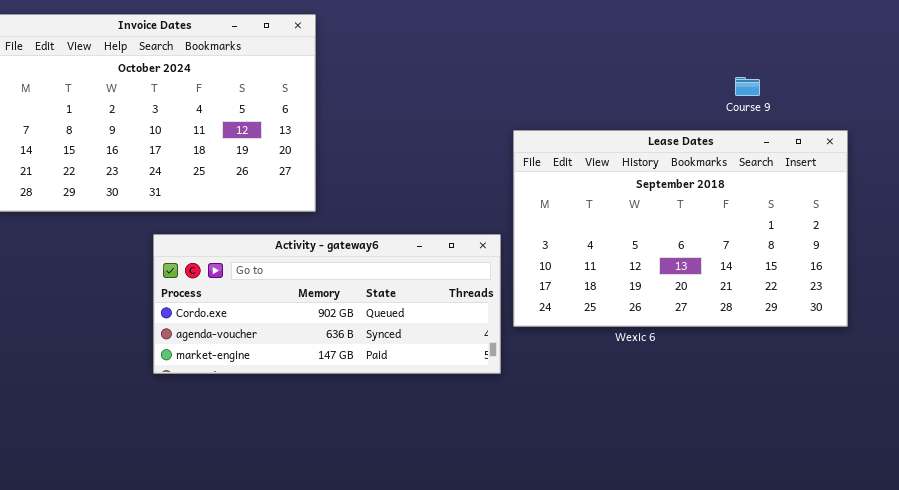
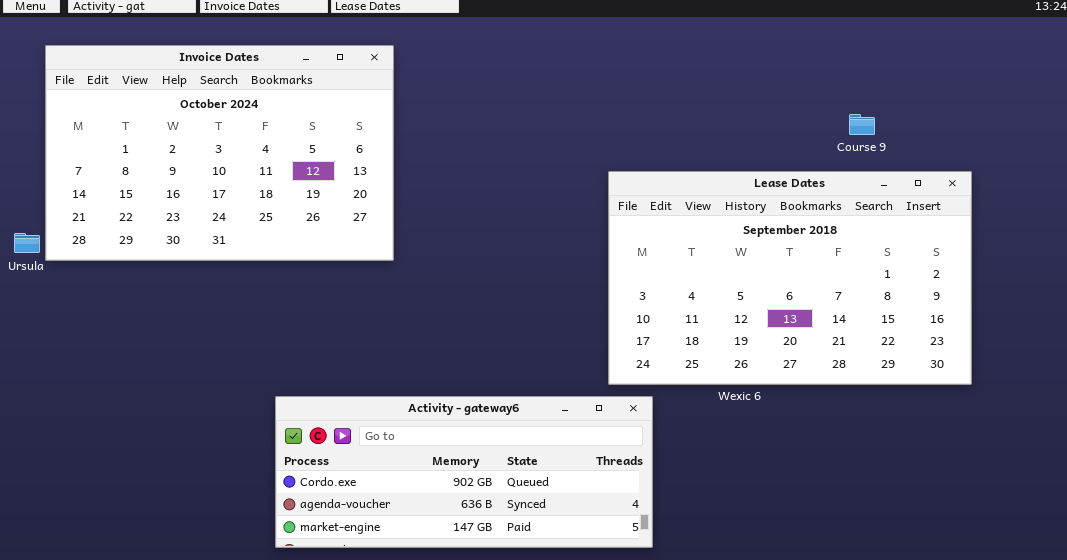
Activity - gateway6: [153,234,501,374] -> [275,396,653,548], moved

